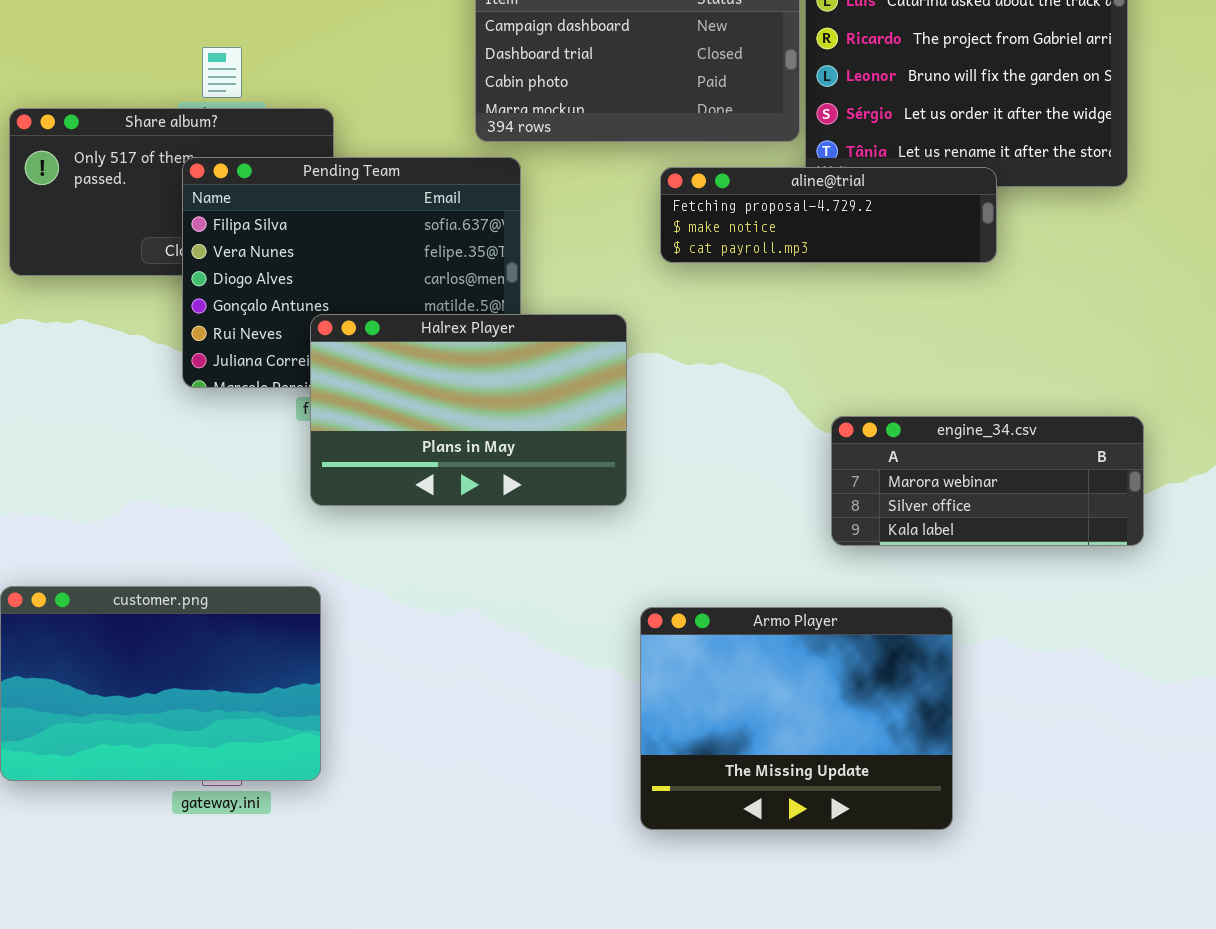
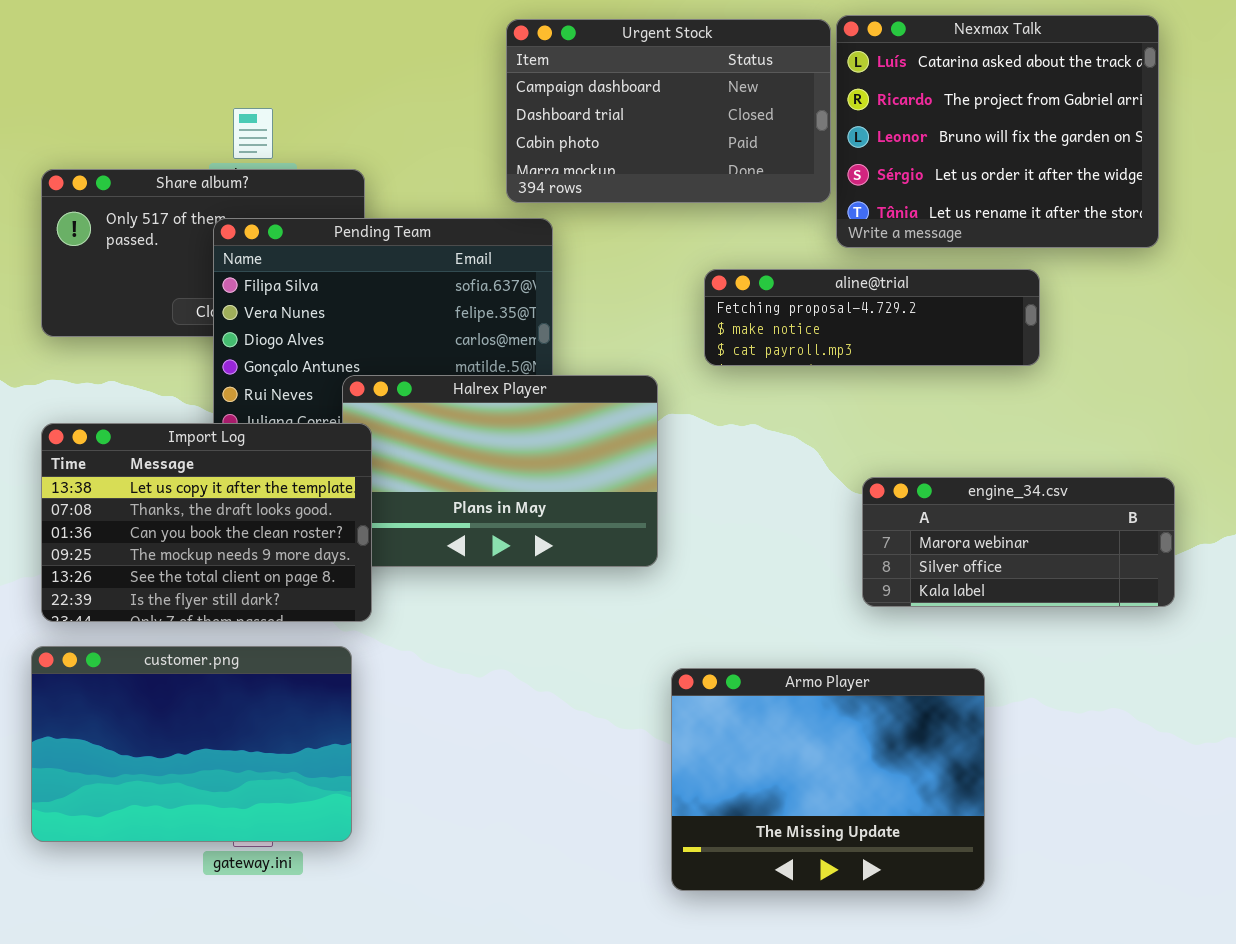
aline@trial: [660,167,997,263] -> [704,269,1040,366], moved
Import Log: none -> [41,423,372,622], opened

